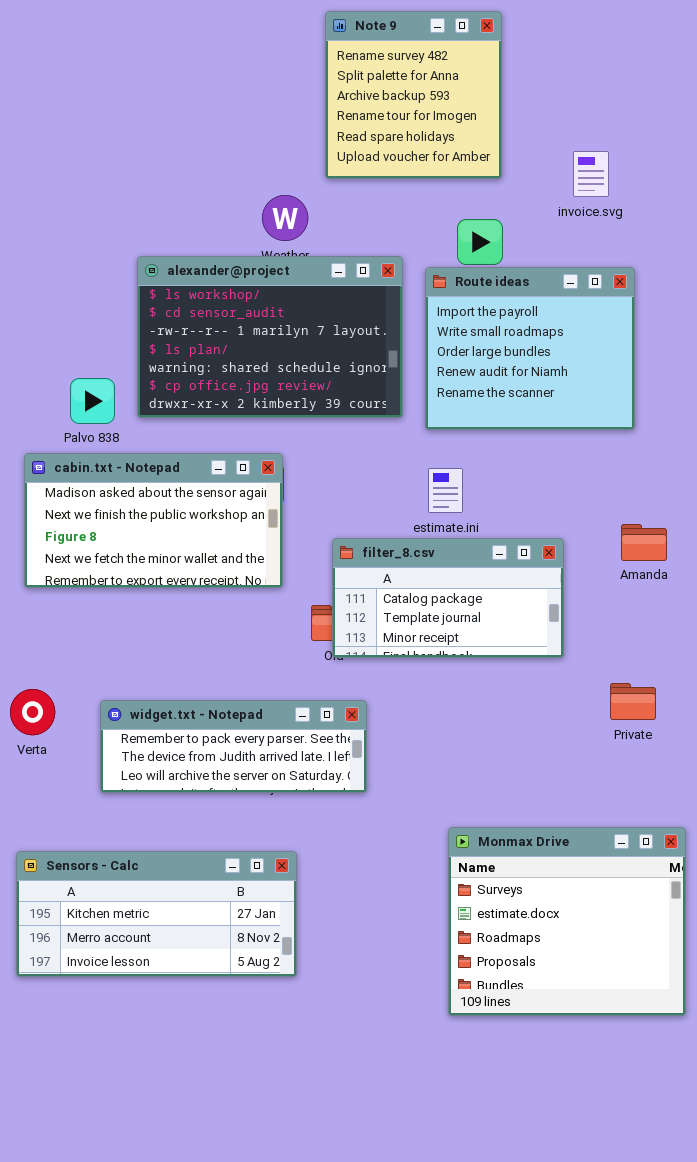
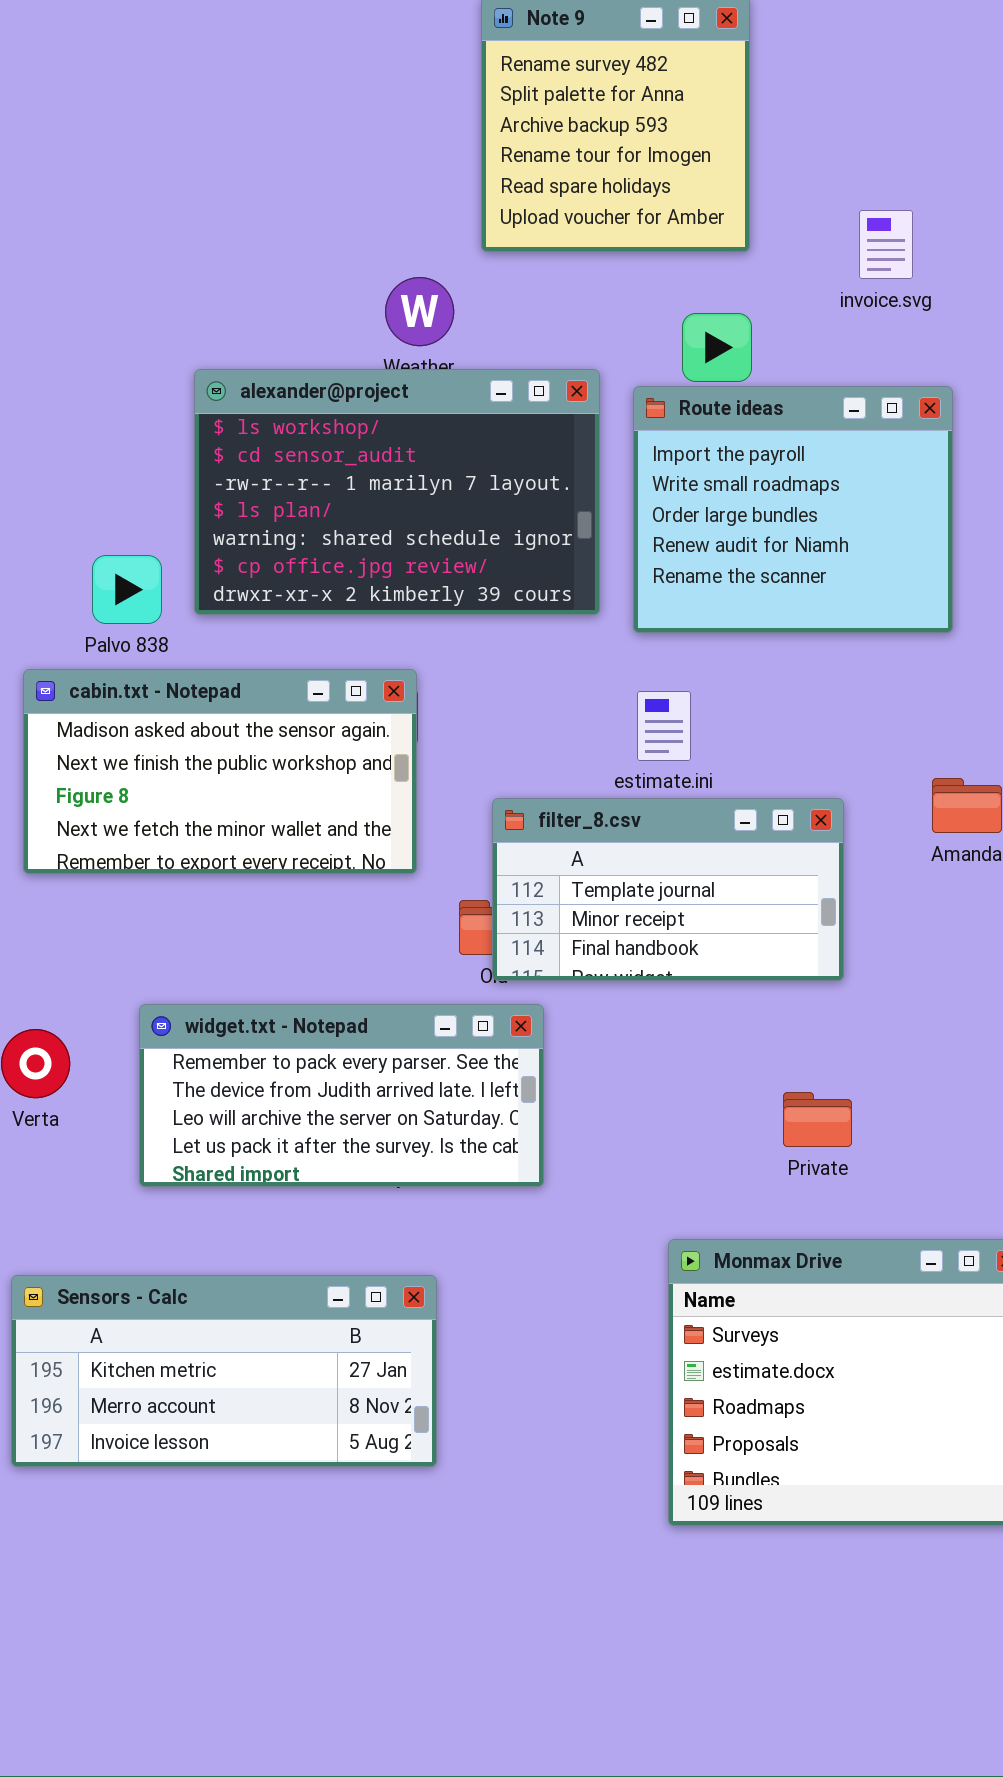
filter_8.csv: [332,538,564,658] -> [492,798,844,981], scrolled down 1 row
Private: [610,683,656,720] -> [783,1092,852,1147], moved
widget.txt - Notepad: [100,700,367,793] -> [139,1004,544,1187], resized

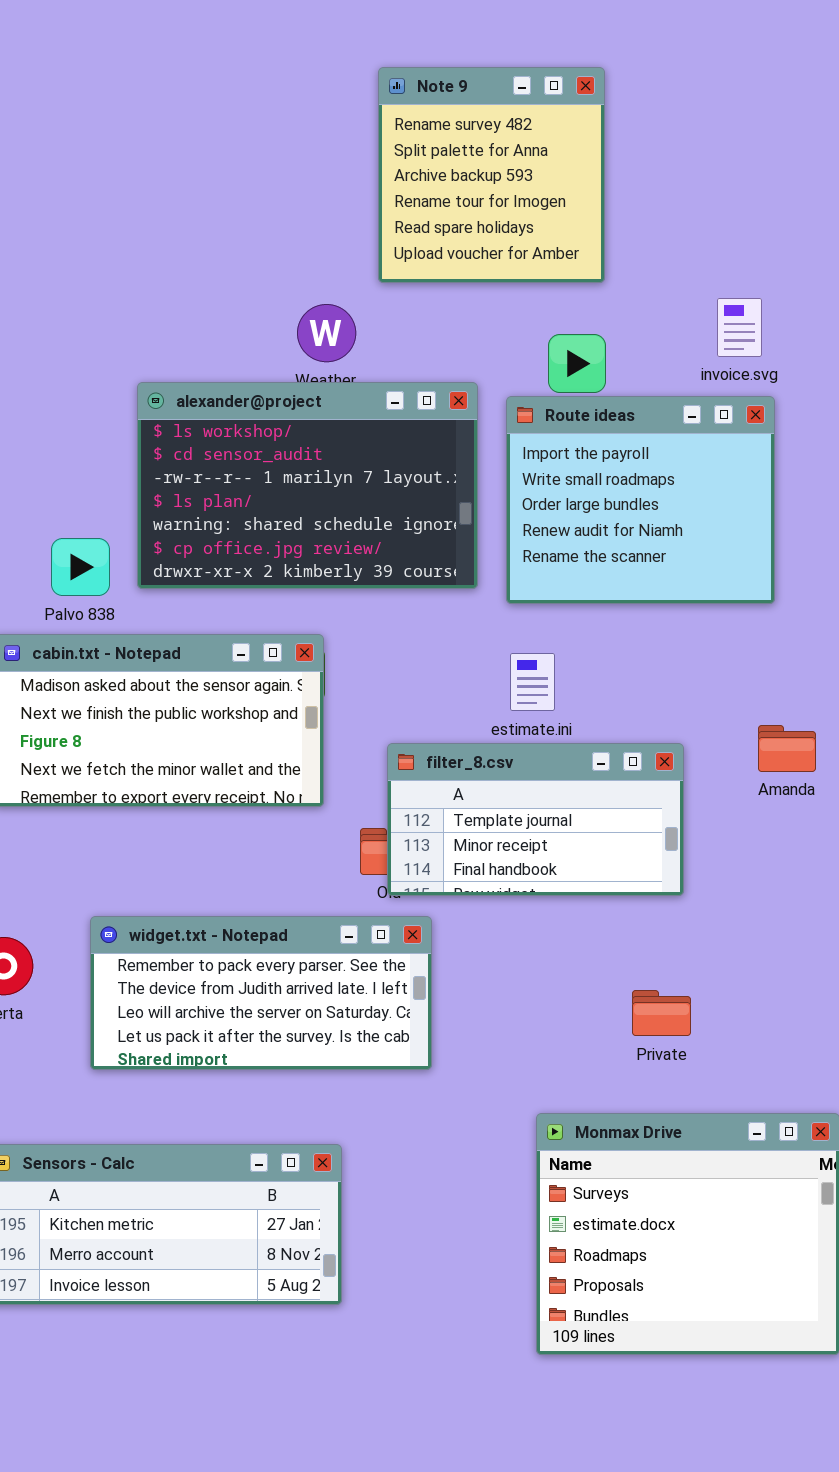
invoice.svg: [859,210,913,279] -> [717,298,762,357], moved

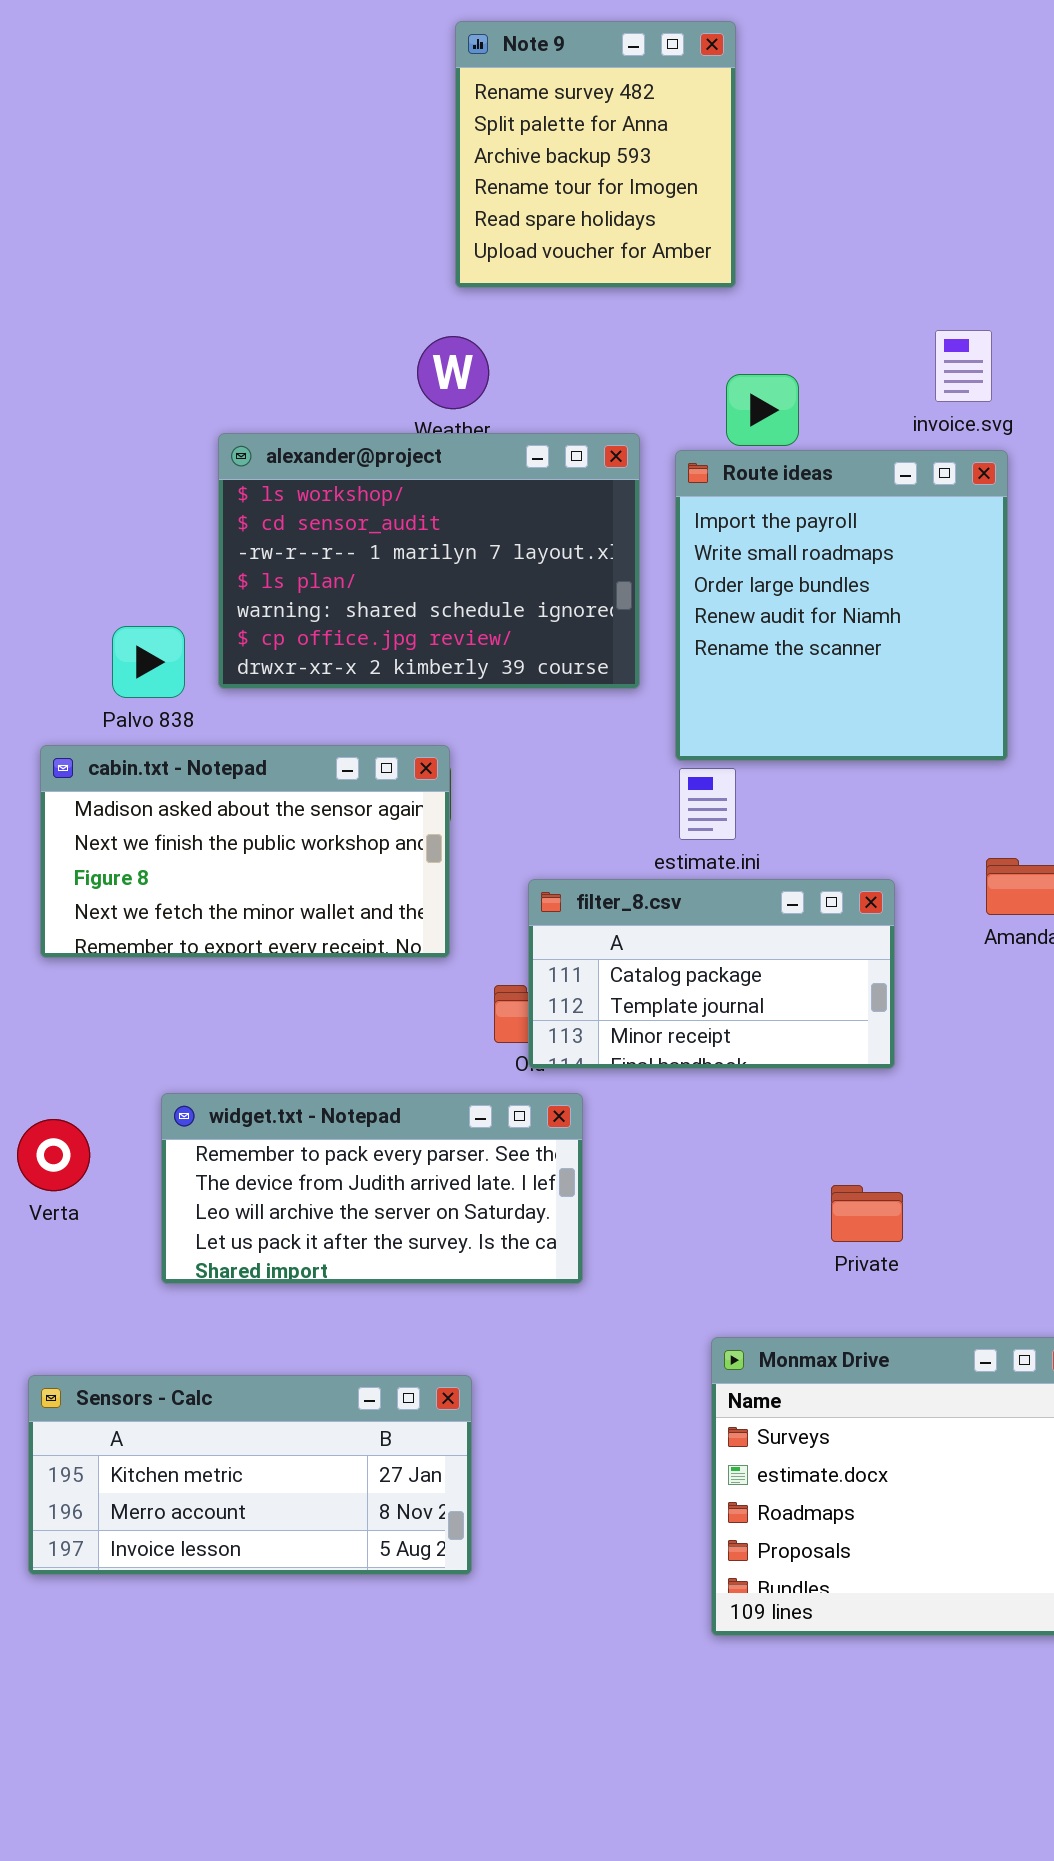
Note 9: [378,67,605,283] -> [455,21,736,288], moved
Route ideas: [506,396,775,604] -> [675,450,1008,761], resized
filter_8.csv: [387,743,684,896] -> [528,879,895,1069], scrolled up 1 row

